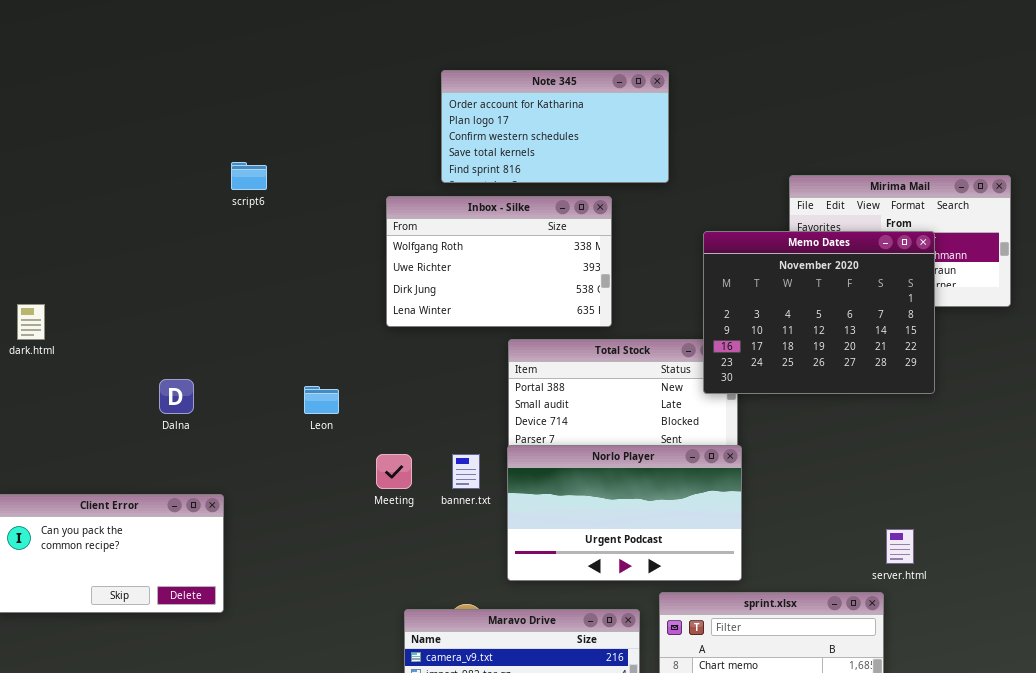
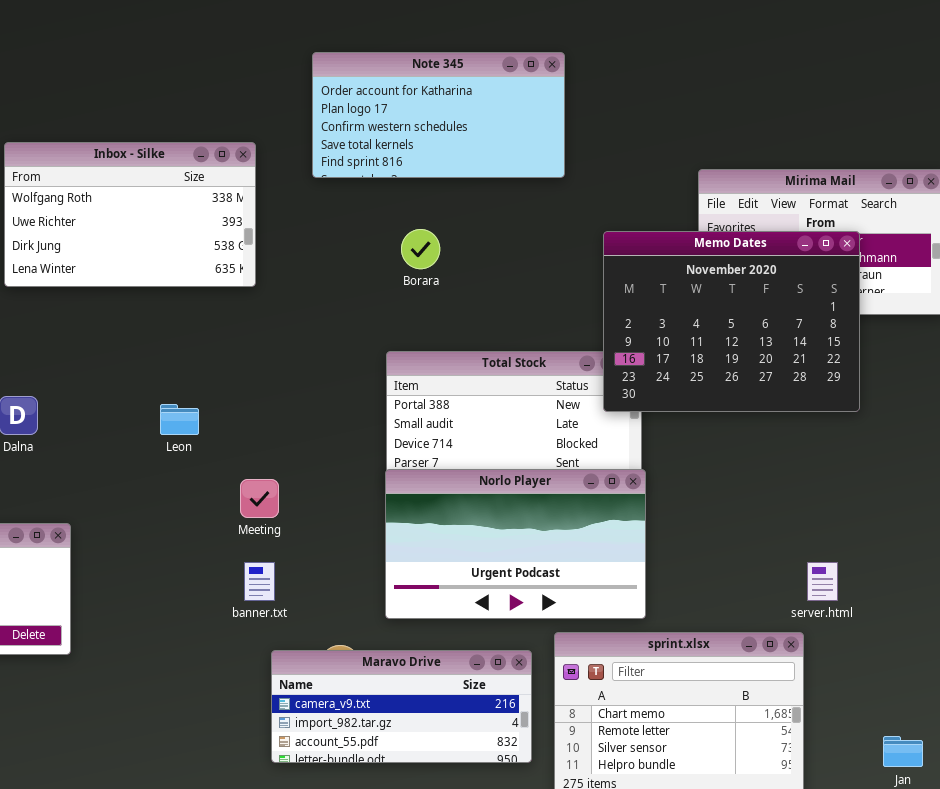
Inbox - Silke: [386,196,612,327] -> [4,142,256,287], moved
banner.txt: [452,454,480,489] -> [244,562,275,601], moved

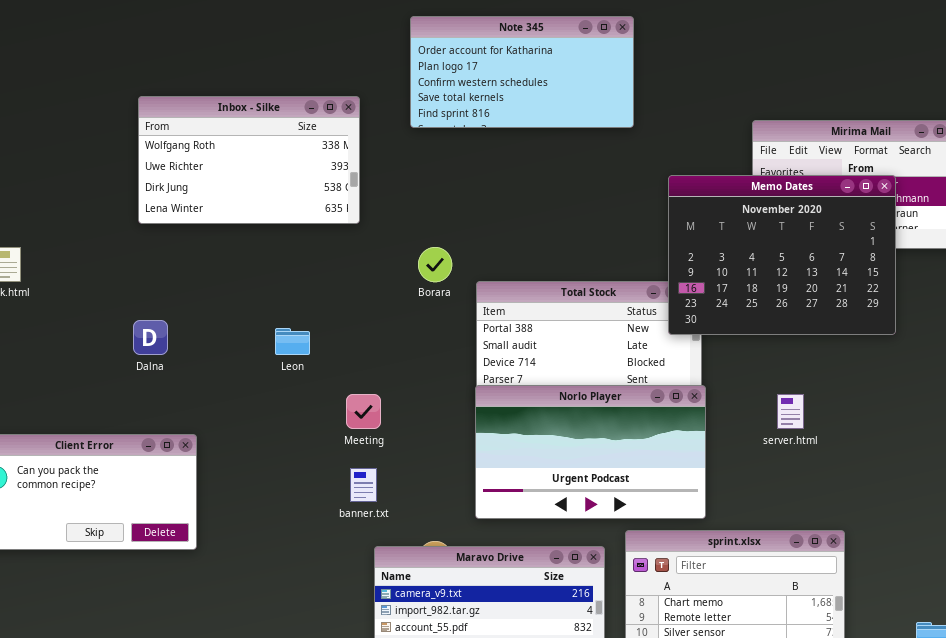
Borara: [401,229,440,269] -> [418,247,452,282], moved
server.html: [807,562,838,601] -> [777,394,804,429], moved

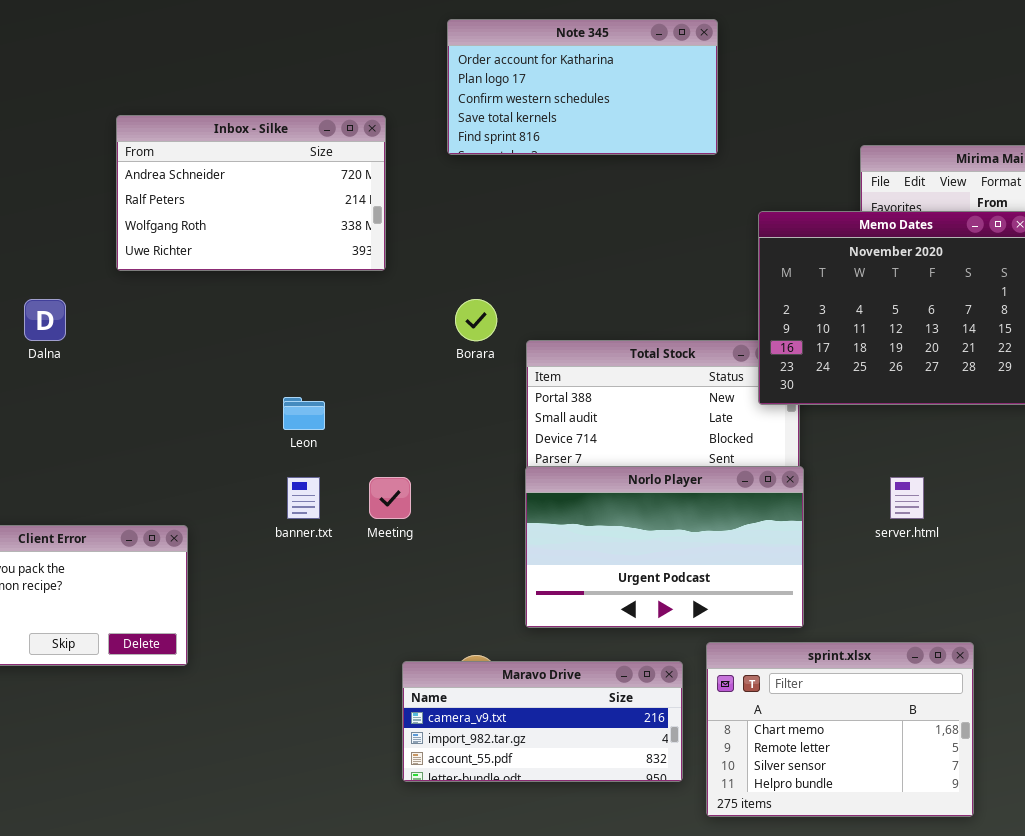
Inbox - Silke: [138,96,360,224] -> [116,115,386,271], scrolled up 2 rows
Dalna: [133,320,168,355] -> [24,299,66,341], moved
banner.txt: [350,468,377,502] -> [287,477,320,519], moved

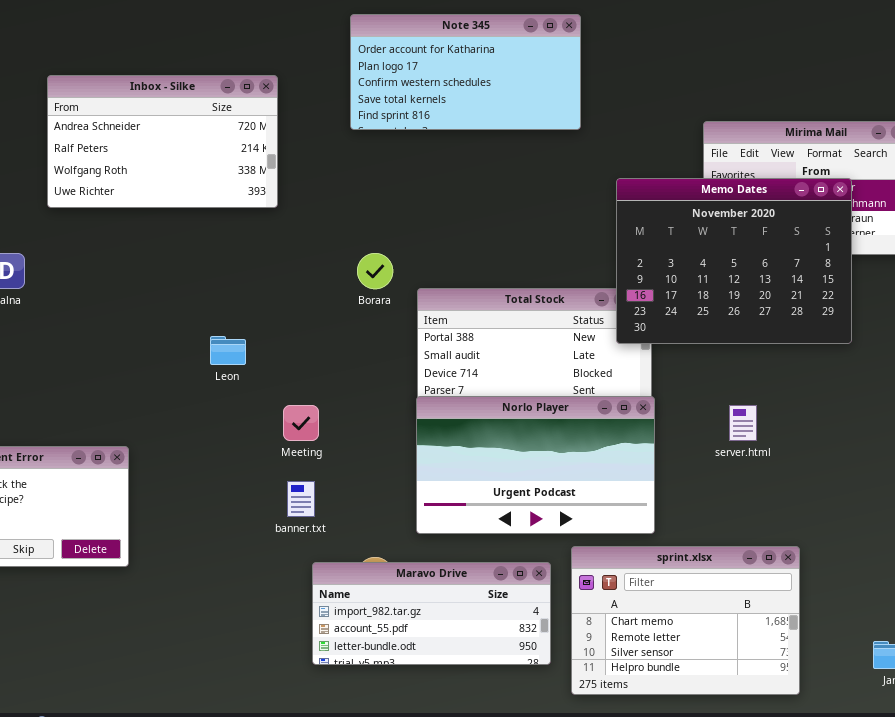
Inbox - Silke: [116,115,386,271] -> [47,75,278,208], moved
banner.txt: [287,477,320,519] -> [287,481,315,517], moved
Maravo Drive: [402,661,683,782] -> [312,562,551,665], scrolled down 1 row

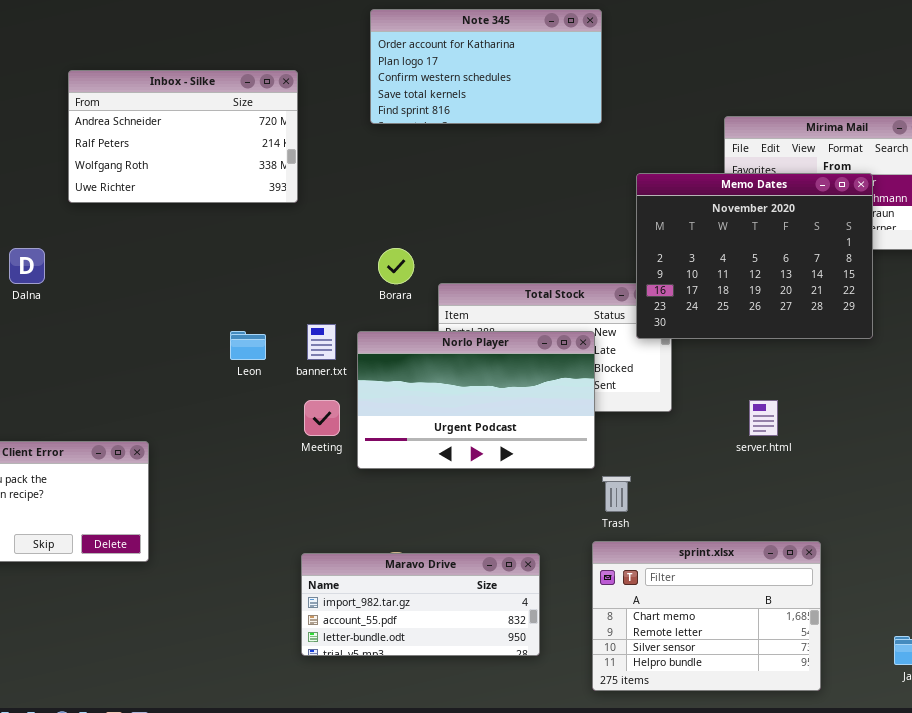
Norlo Player: [416,396,655,534] -> [357,331,595,469], moved
banner.txt: [287,481,315,517] -> [307,324,336,360], moved
Maravo Drive: [312,562,551,665] -> [301,553,540,656], moved

